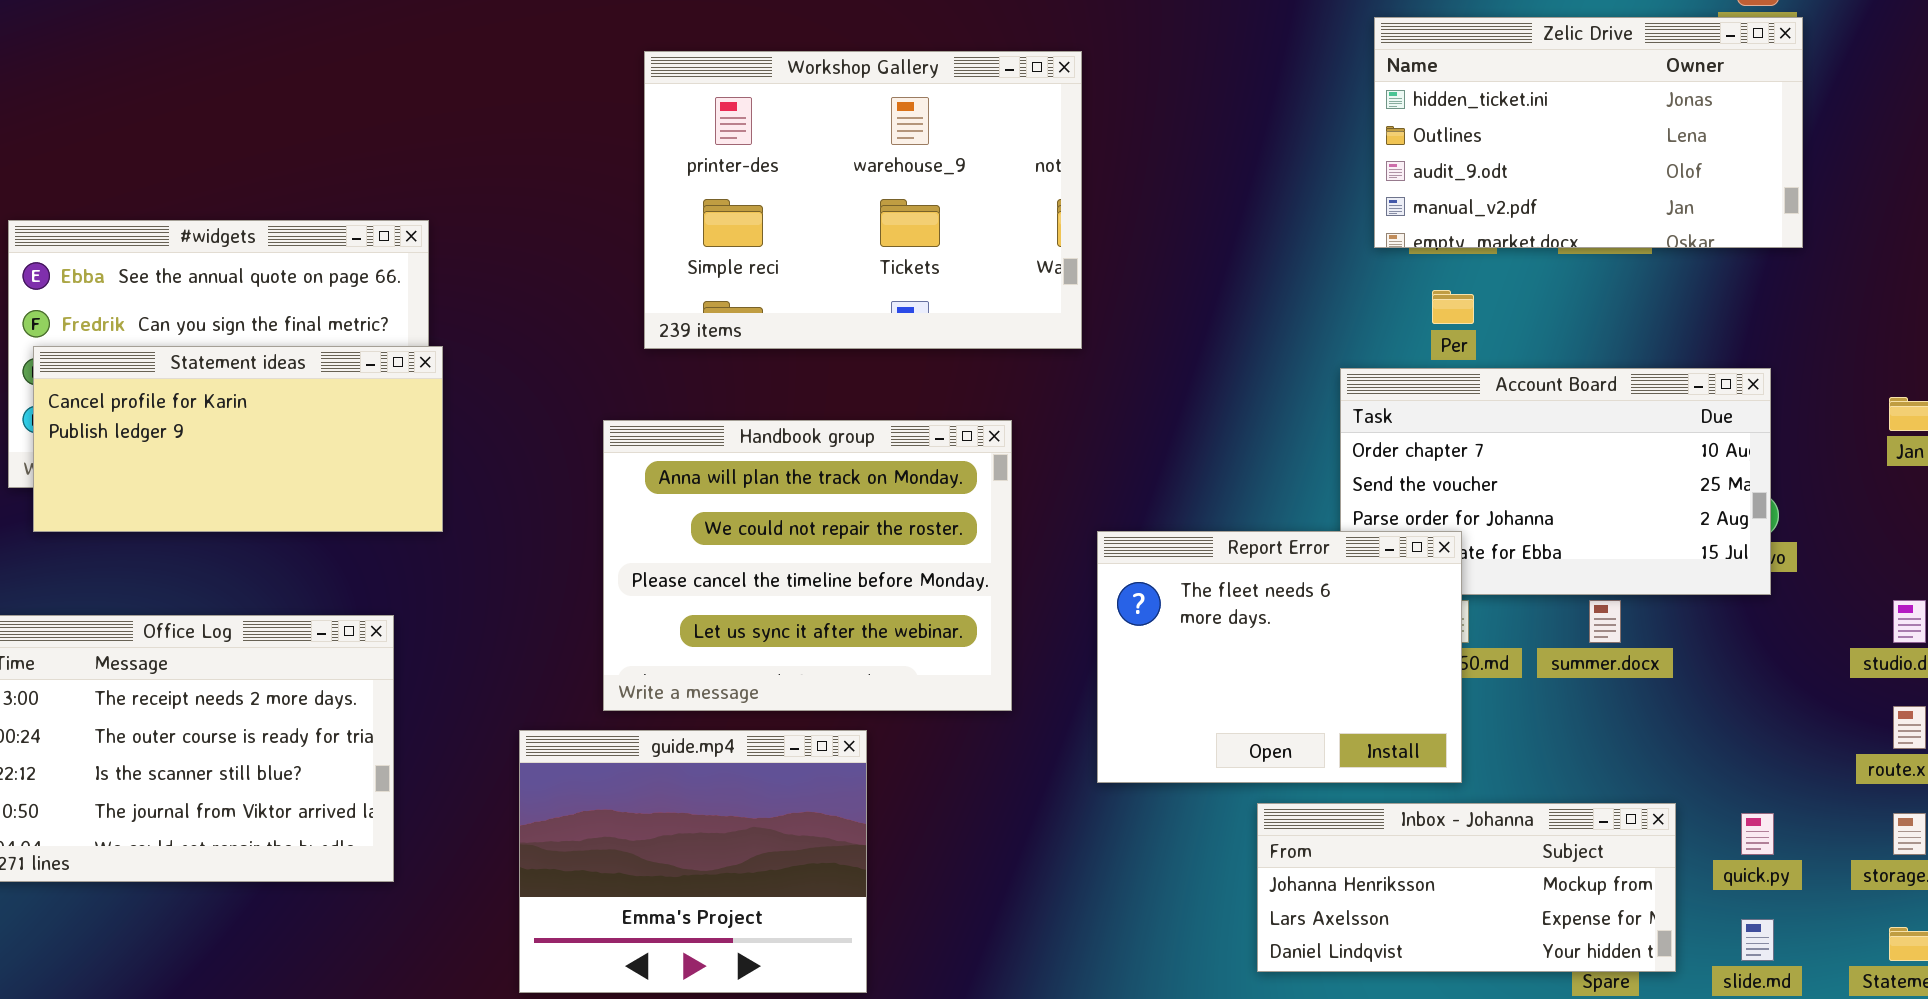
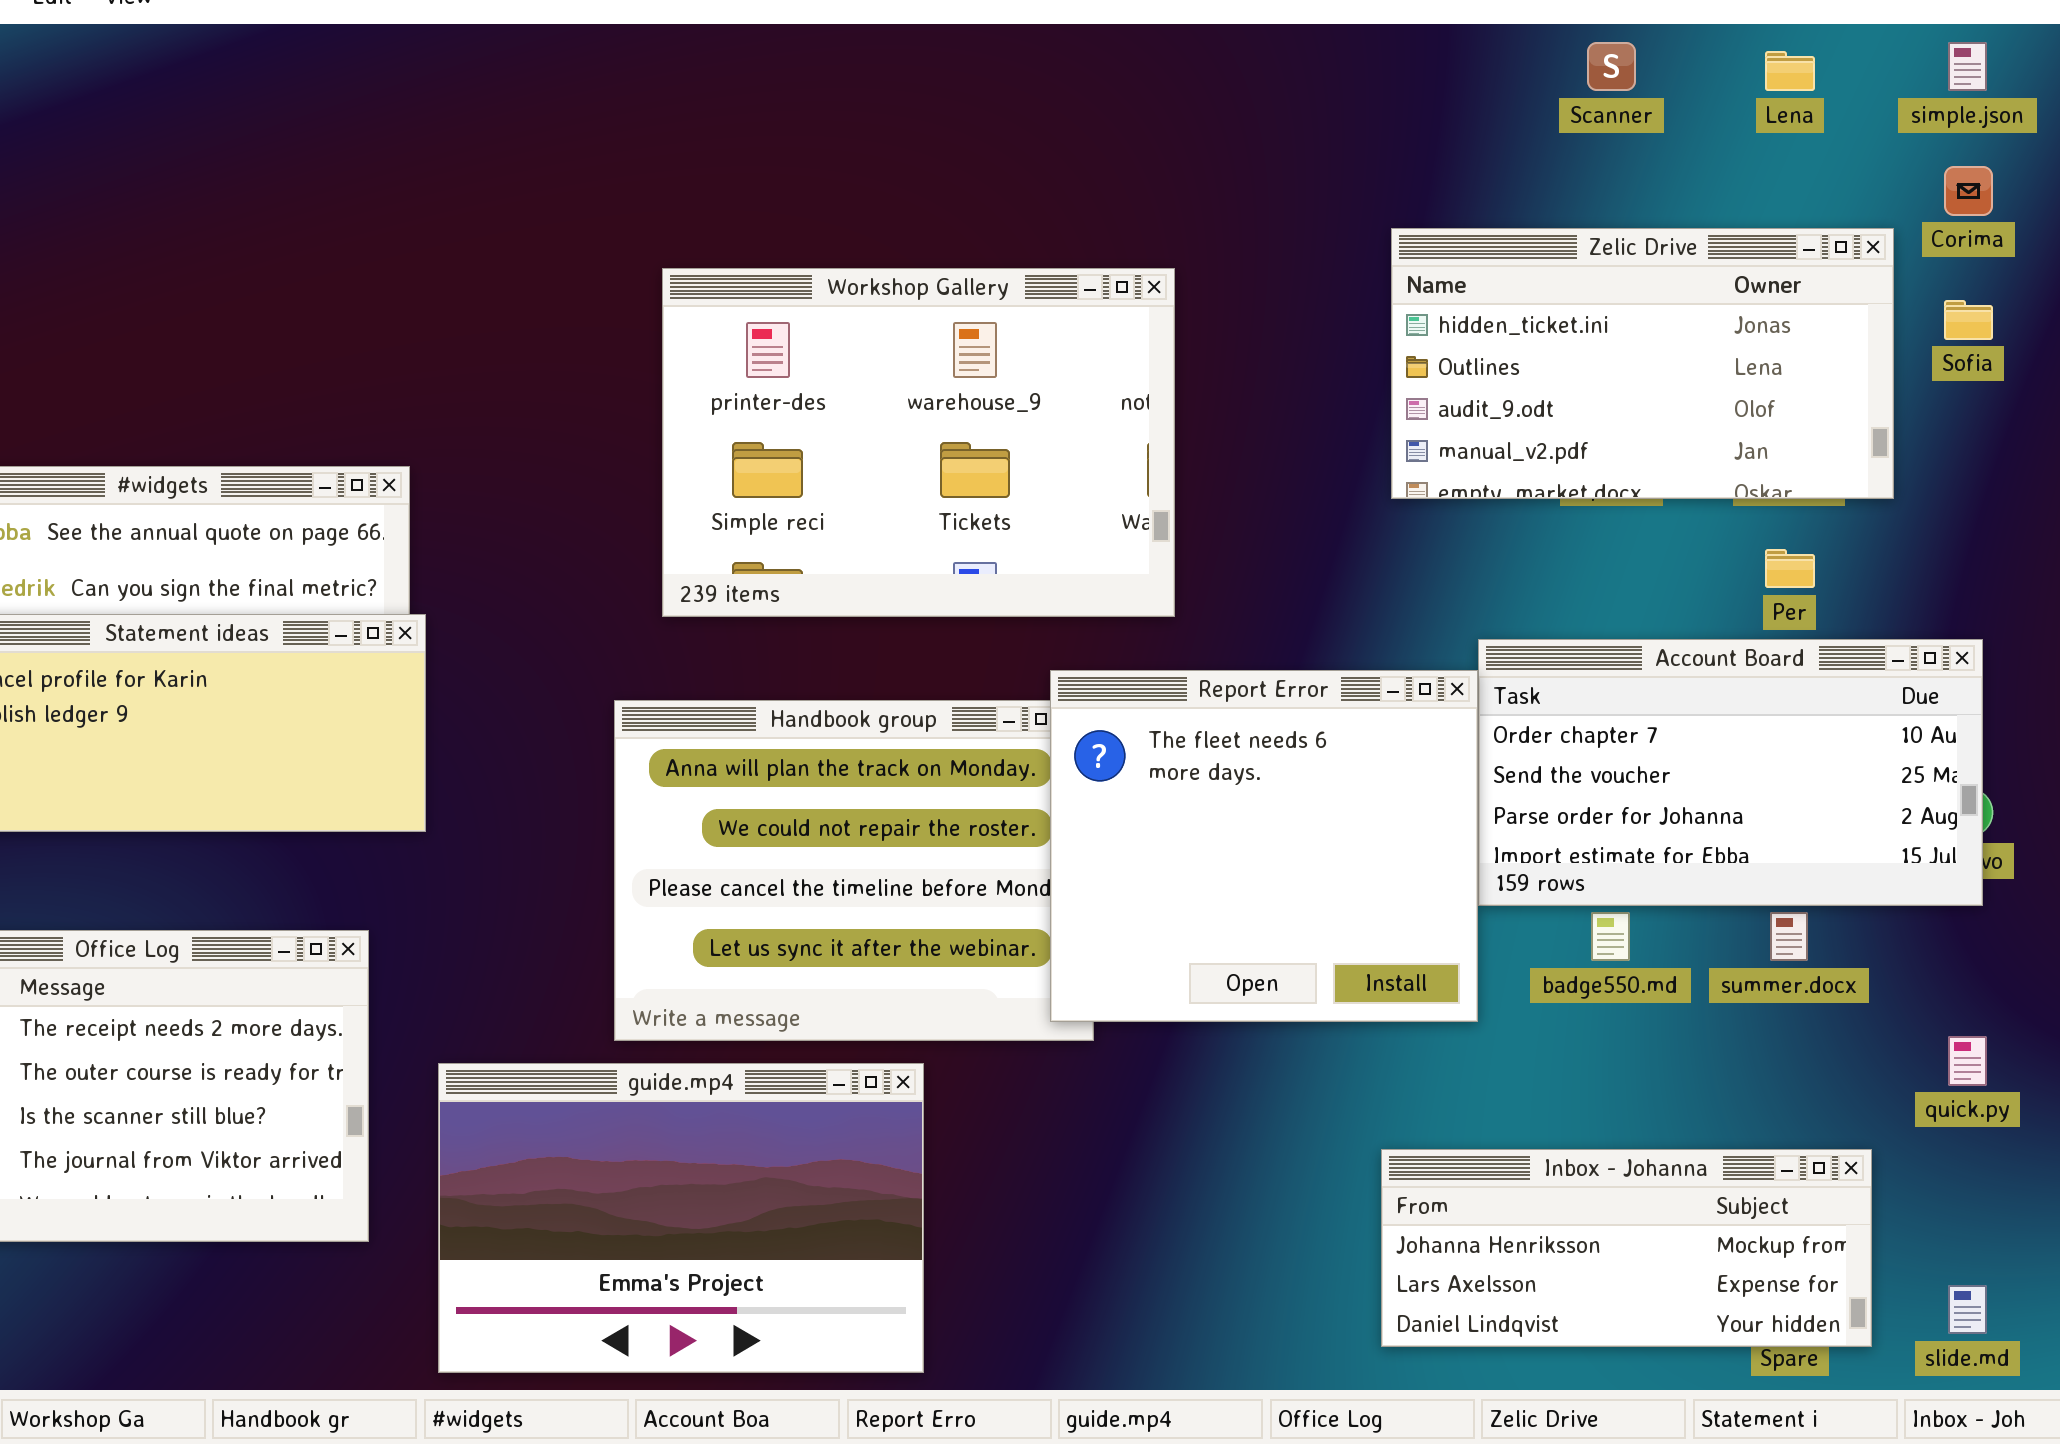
Zelic Drive: [1374,17,1803,248] -> [1391,228,1894,499], moved
Per: [1432,290,1474,324] -> [1765,549,1815,588], moved
Report Error: [1097,531,1462,783] -> [1050,670,1478,1022], moved, resized
guide.mp4: [519,730,867,993] -> [438,1063,924,1373], resized
quick.py: [1741,813,1774,855] -> [1948,1036,1987,1086], moved

